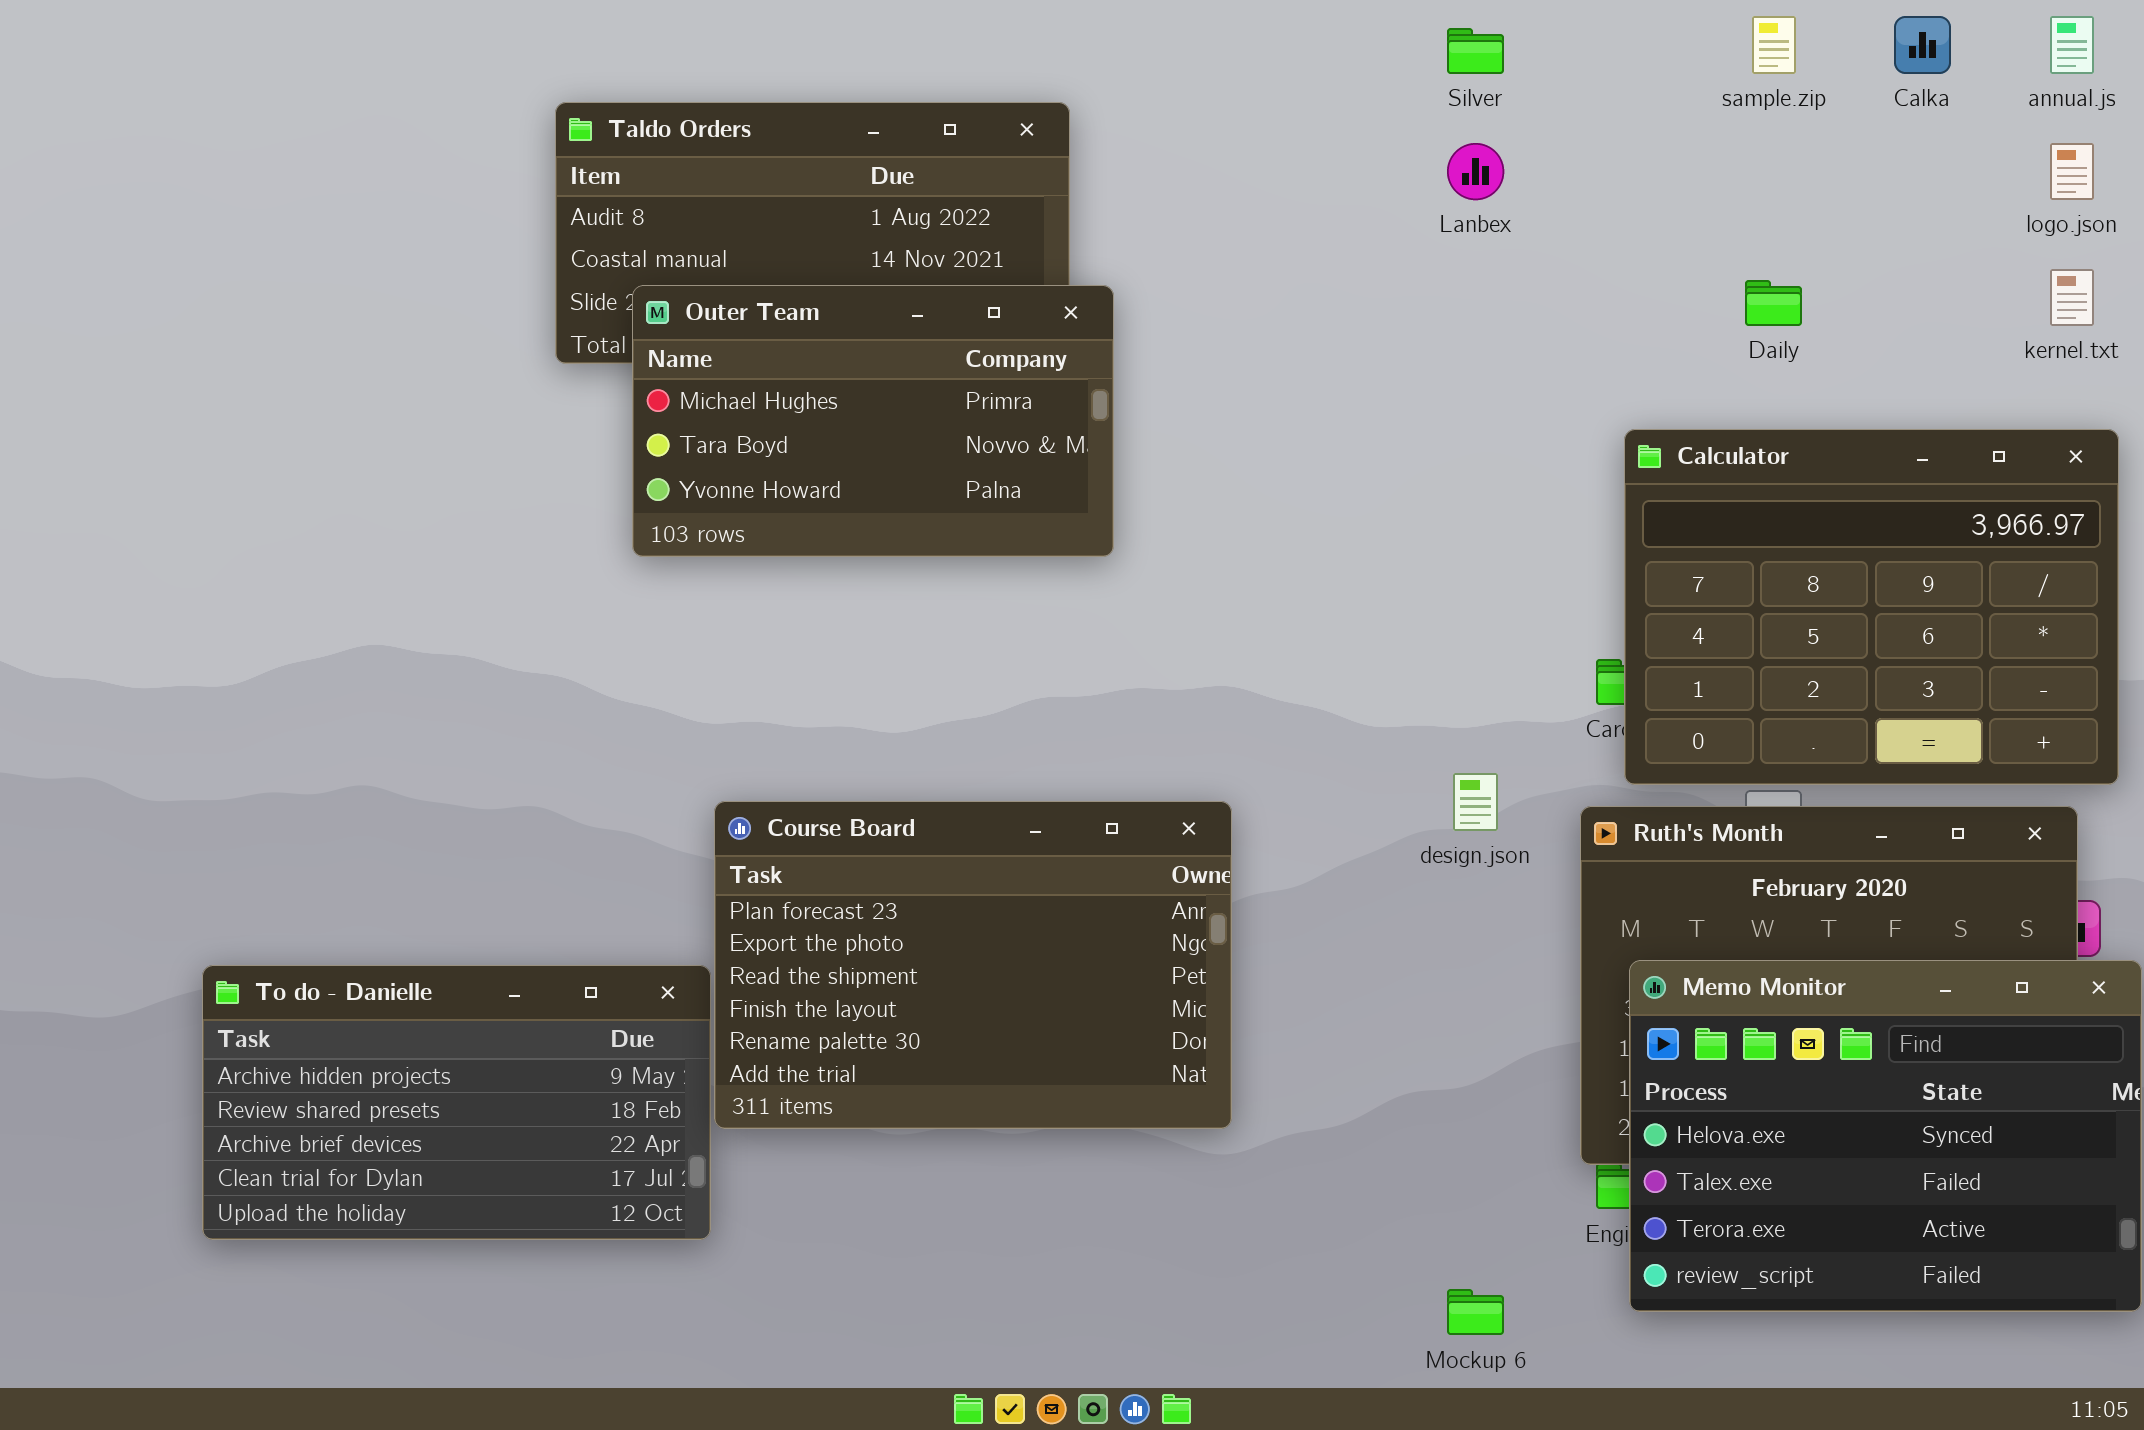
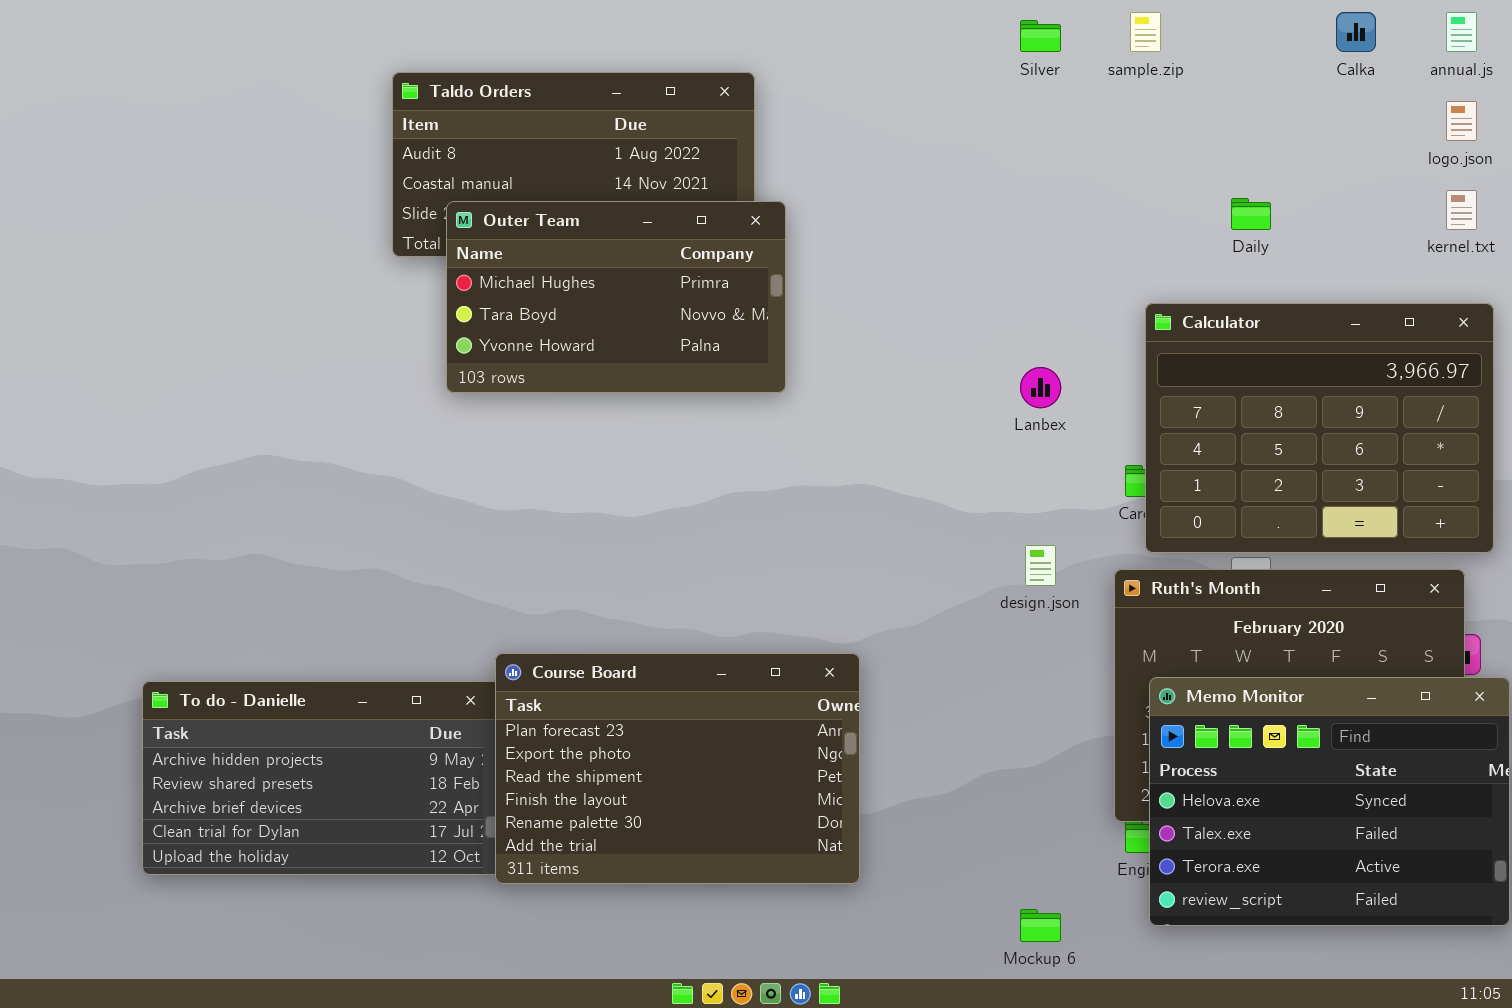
sample.zip: [1752,16,1796,74] -> [1130,12,1161,52], moved
Lanbex: [1447,143,1504,200] -> [1020,367,1061,408], moved
Course Board: [714,801,1232,1129] -> [495,653,860,884], moved

